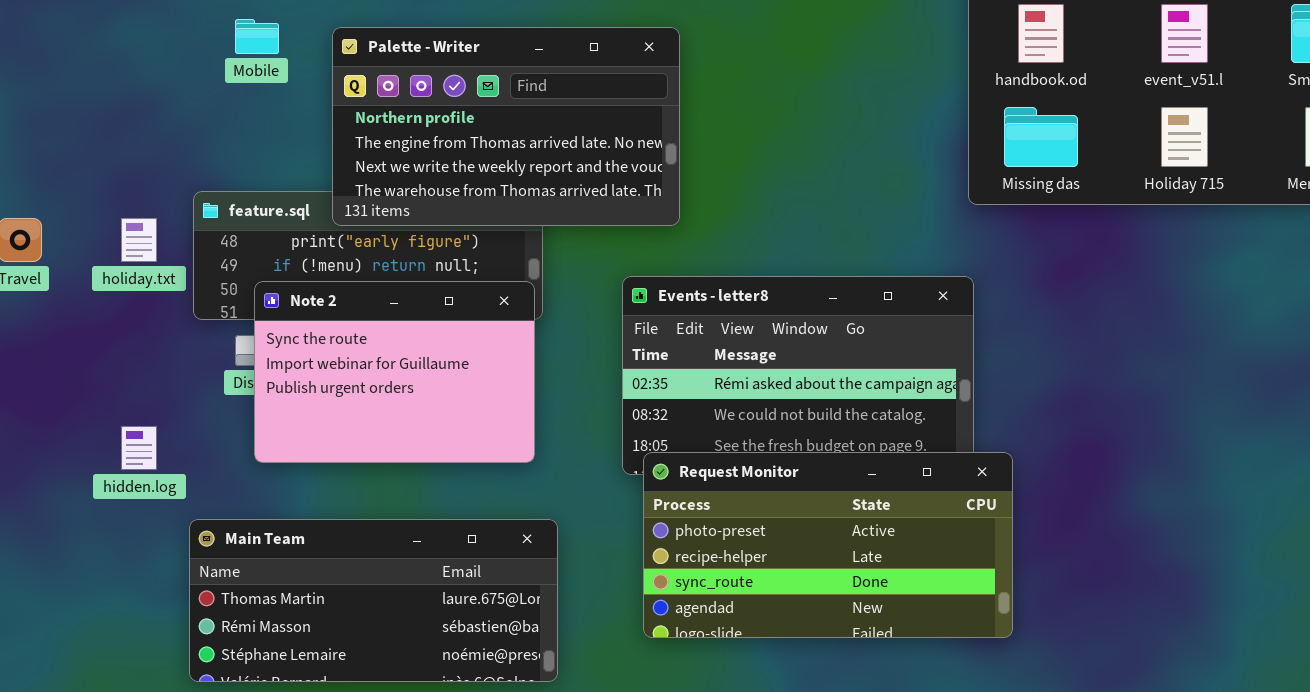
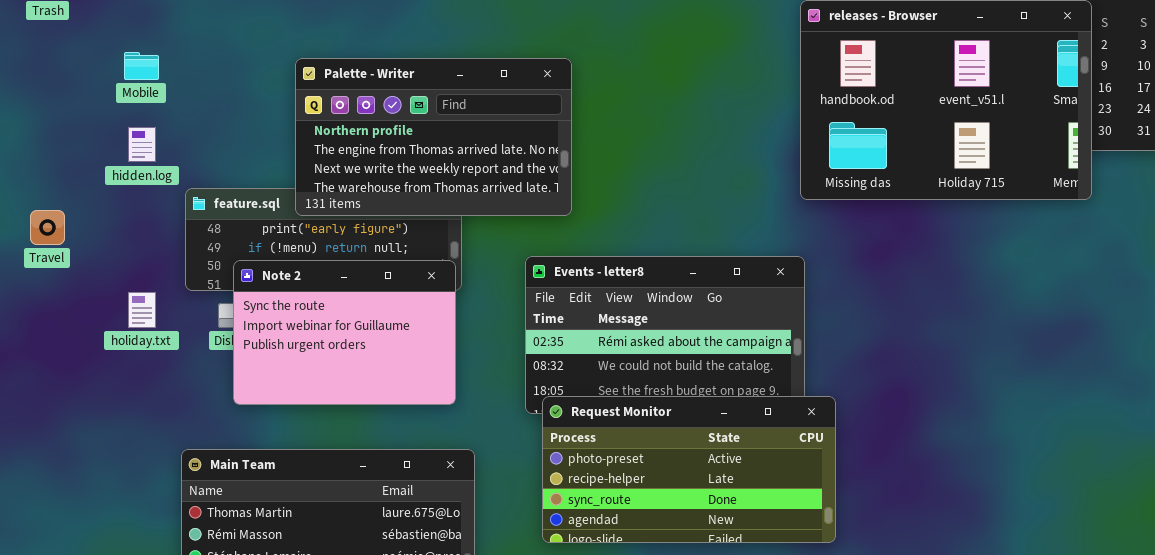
Mobile: [235,19,279,54] -> [124,52,159,80], moved
holiday.txt: [121,218,157,262] -> [128,292,156,328], moved
hidden.log: [121,426,157,470] -> [128,127,156,162], moved

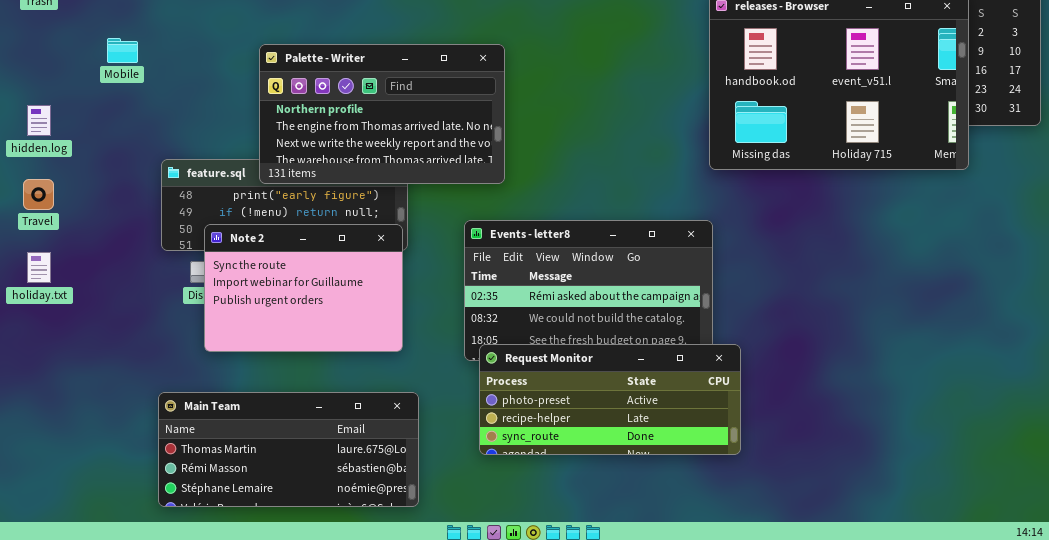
hidden.log: [128,127,156,162] -> [27,105,51,136], moved
holiday.txt: [128,292,156,328] -> [27,252,51,283], moved
Request Monitor: [542,396,836,543] -> [479,344,741,455], resized

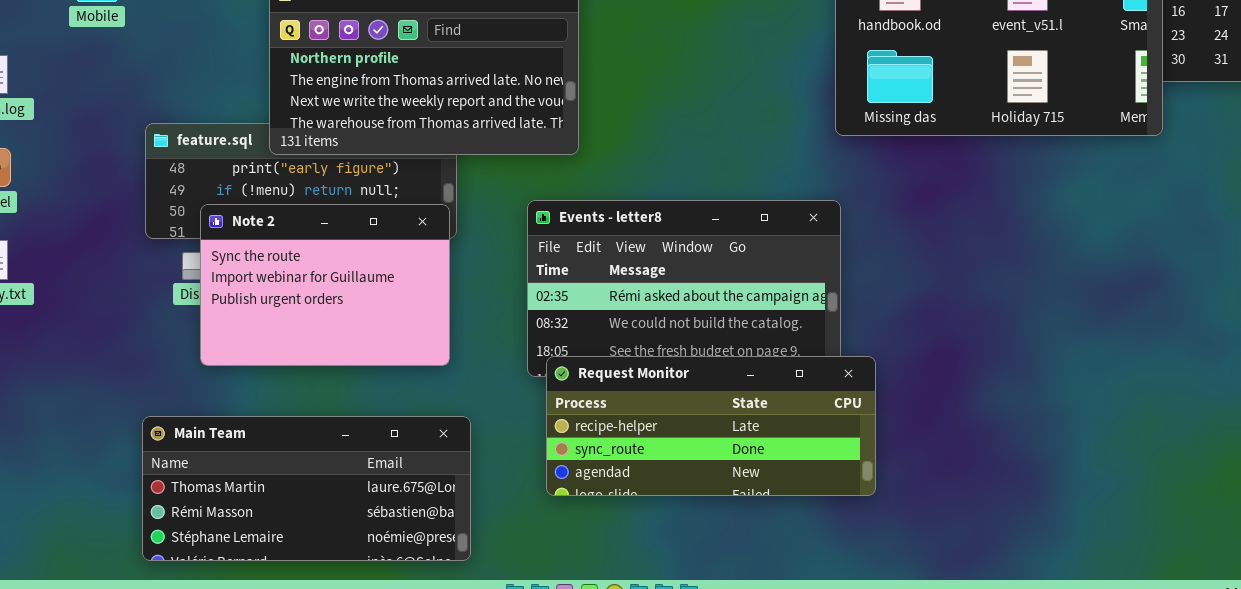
Request Monitor: [479,344,741,455] -> [546,356,876,496], scrolled down 1 row

